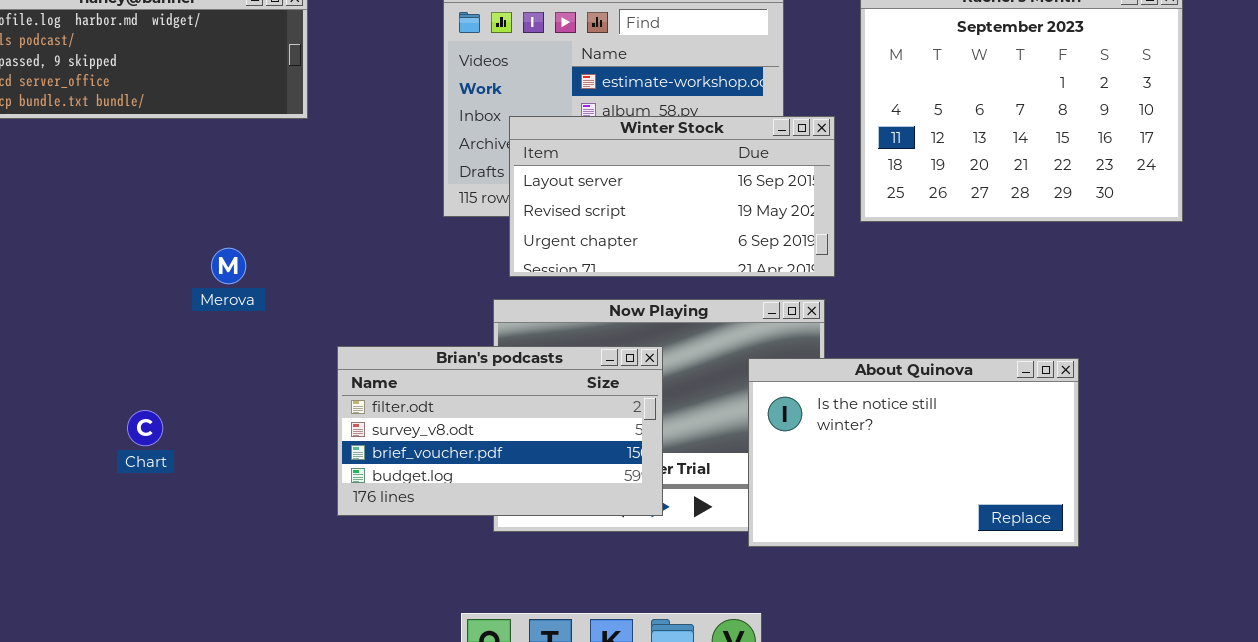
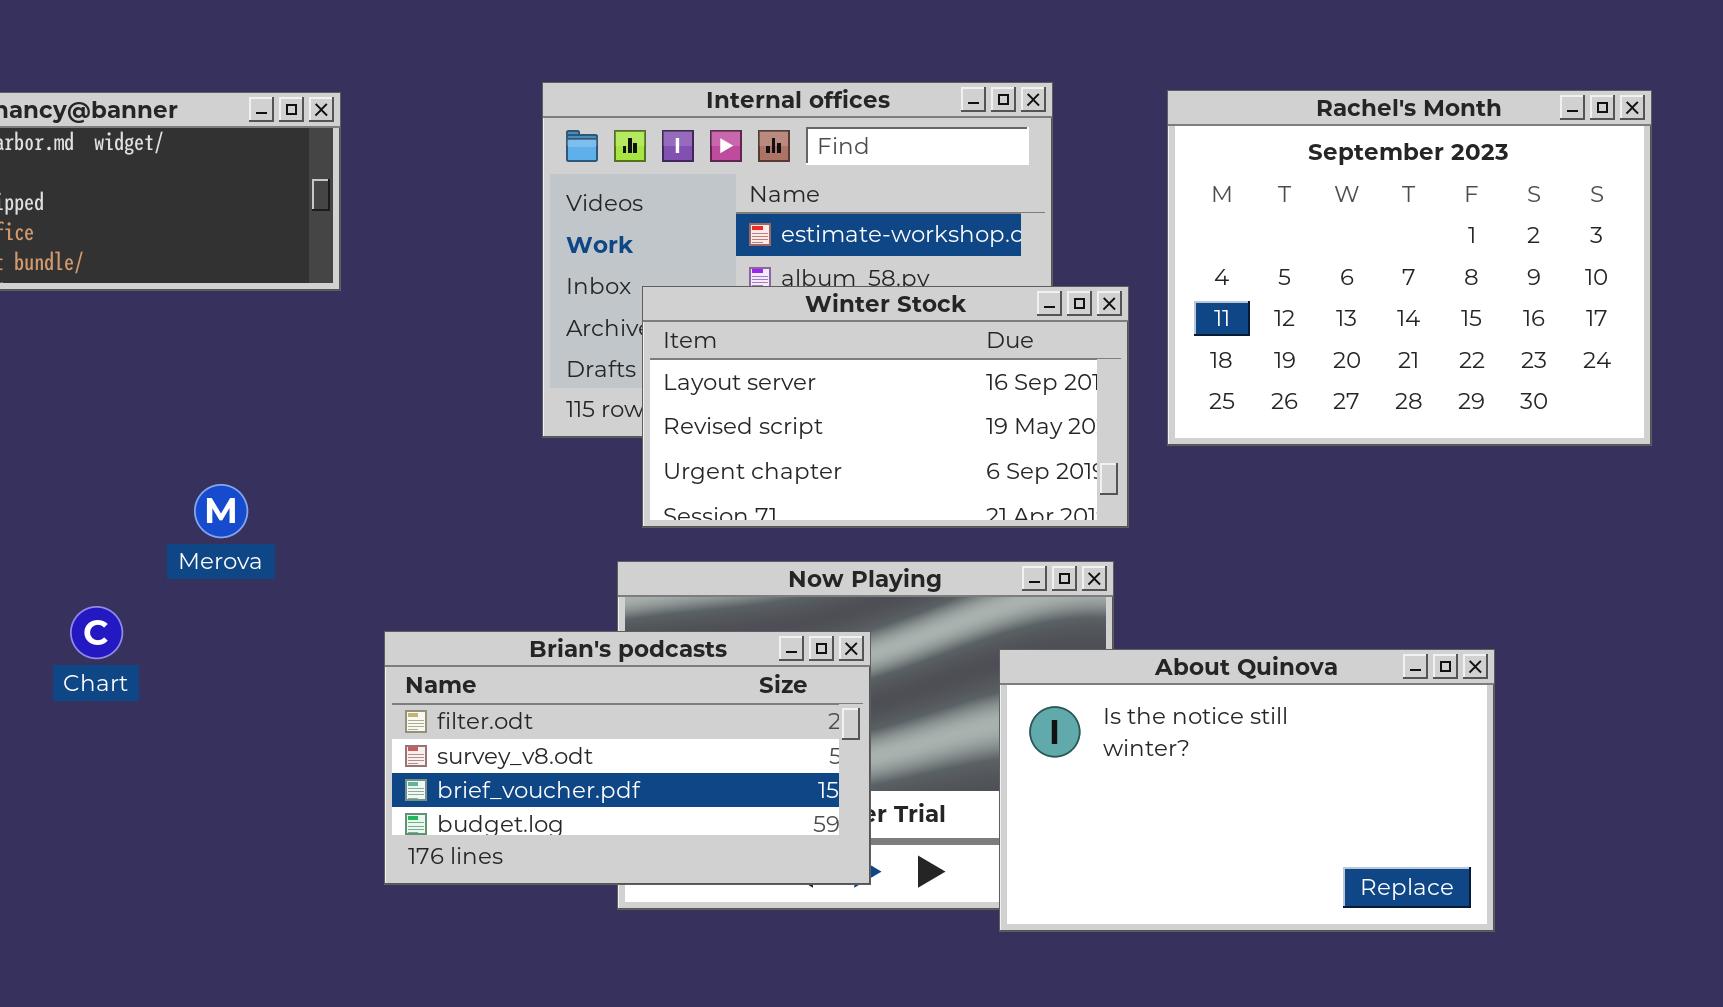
Chart: [127,410,163,446] -> [70,606,123,659], moved

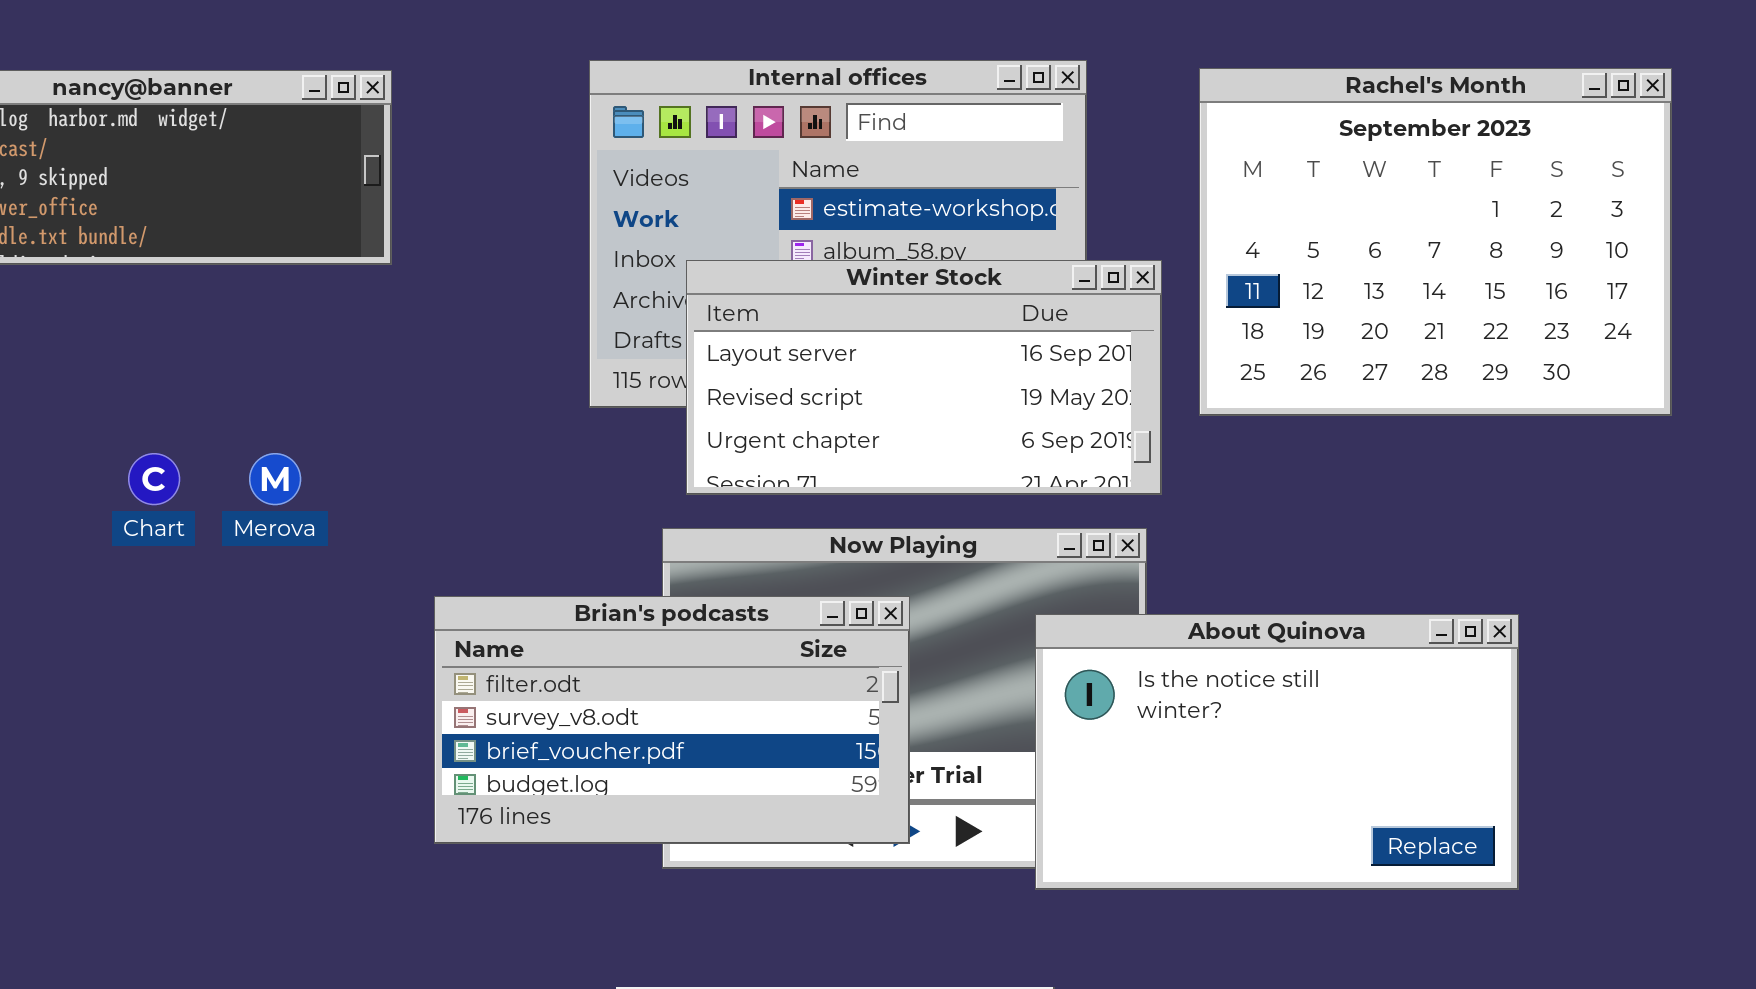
Chart: [70,606,123,659] -> [128,453,180,505], moved

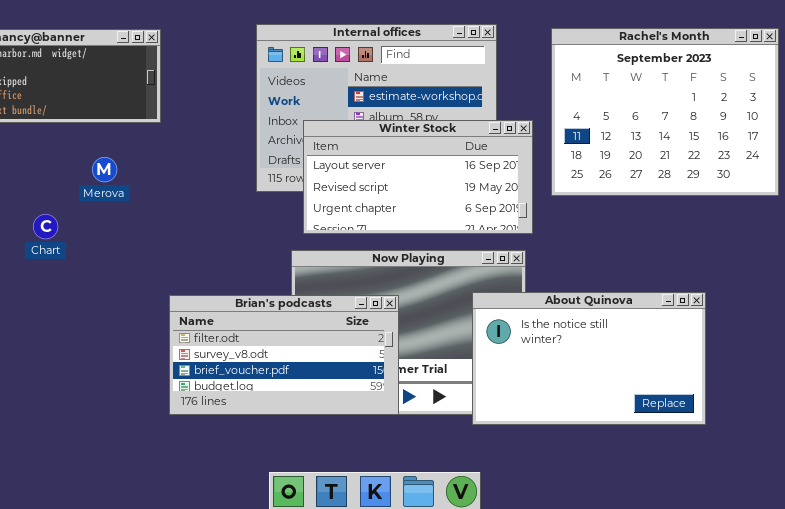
Merova: [249,453,301,505] -> [92,157,117,182], moved
Brian's podcasts: [434,596,910,844] -> [169,295,399,415], moved

